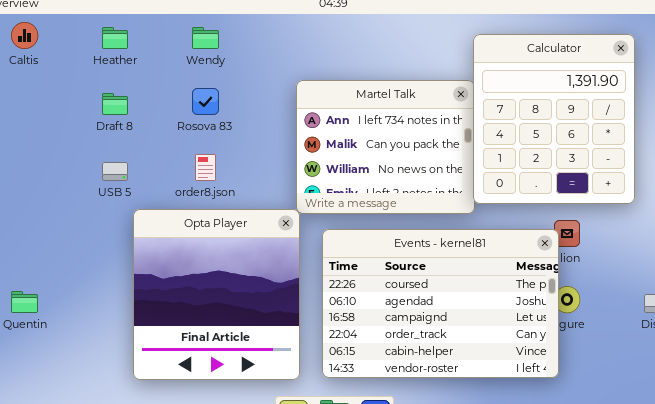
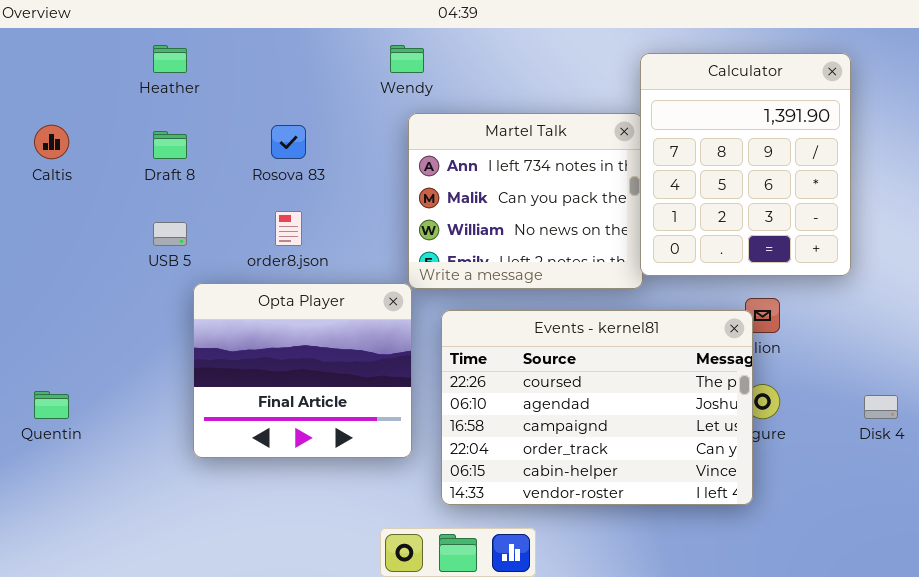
Caltis: [11,22,38,49] -> [34,125,69,159], moved
Wendy: [192,27,219,49] -> [390,45,424,73], moved
Opta Player: [133,209,300,380] -> [193,283,412,458], resized

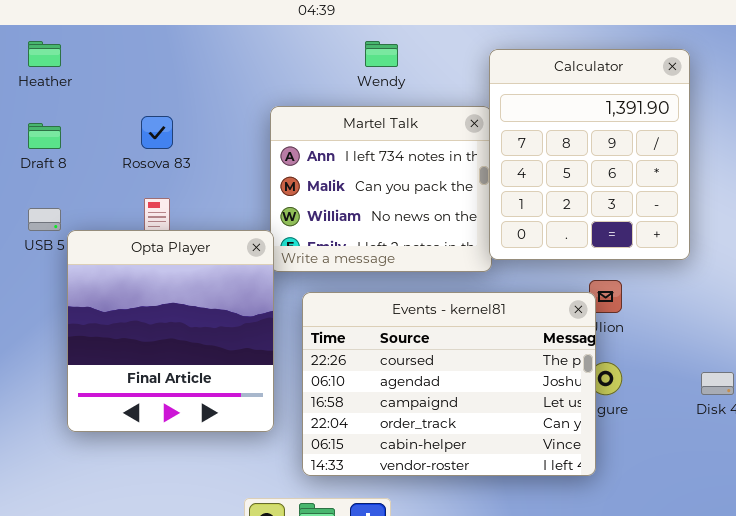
Wendy: [390,45,424,73] -> [365,41,398,67], moved
Opta Player: [193,283,412,458] -> [67,230,274,432], resized

